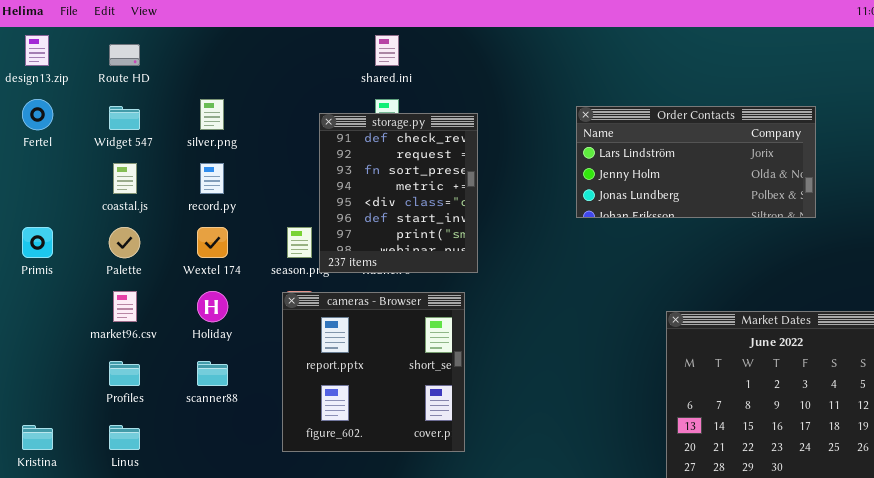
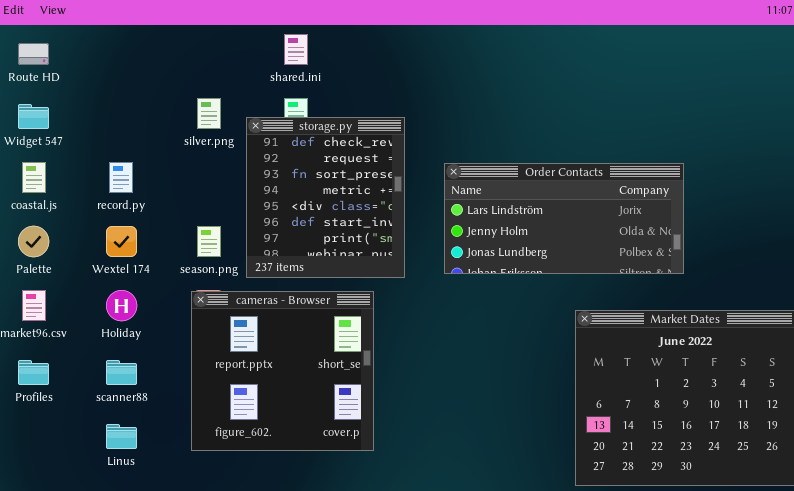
silver.png: [200,99,224,130] -> [197,98,221,129], moved
Order Contacts: [576,106,816,218] -> [444,163,684,274], moved
storage.py: [319,113,478,273] -> [246,117,405,278], moved
Linus: [109,425,140,450] -> [106,424,137,449], moved

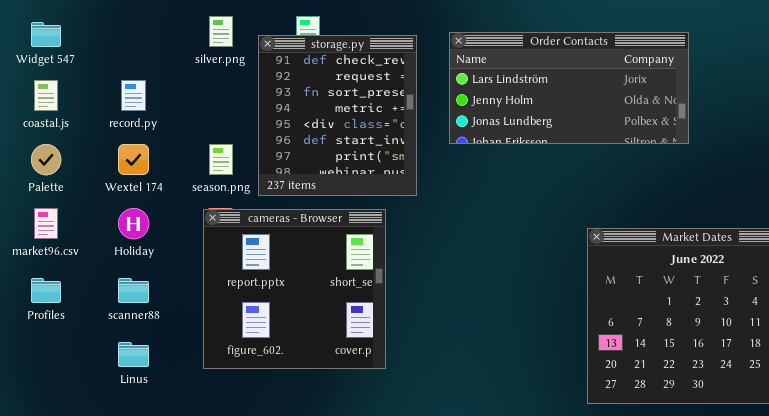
Order Contacts: [444,163,684,274] -> [449,32,689,144], moved

